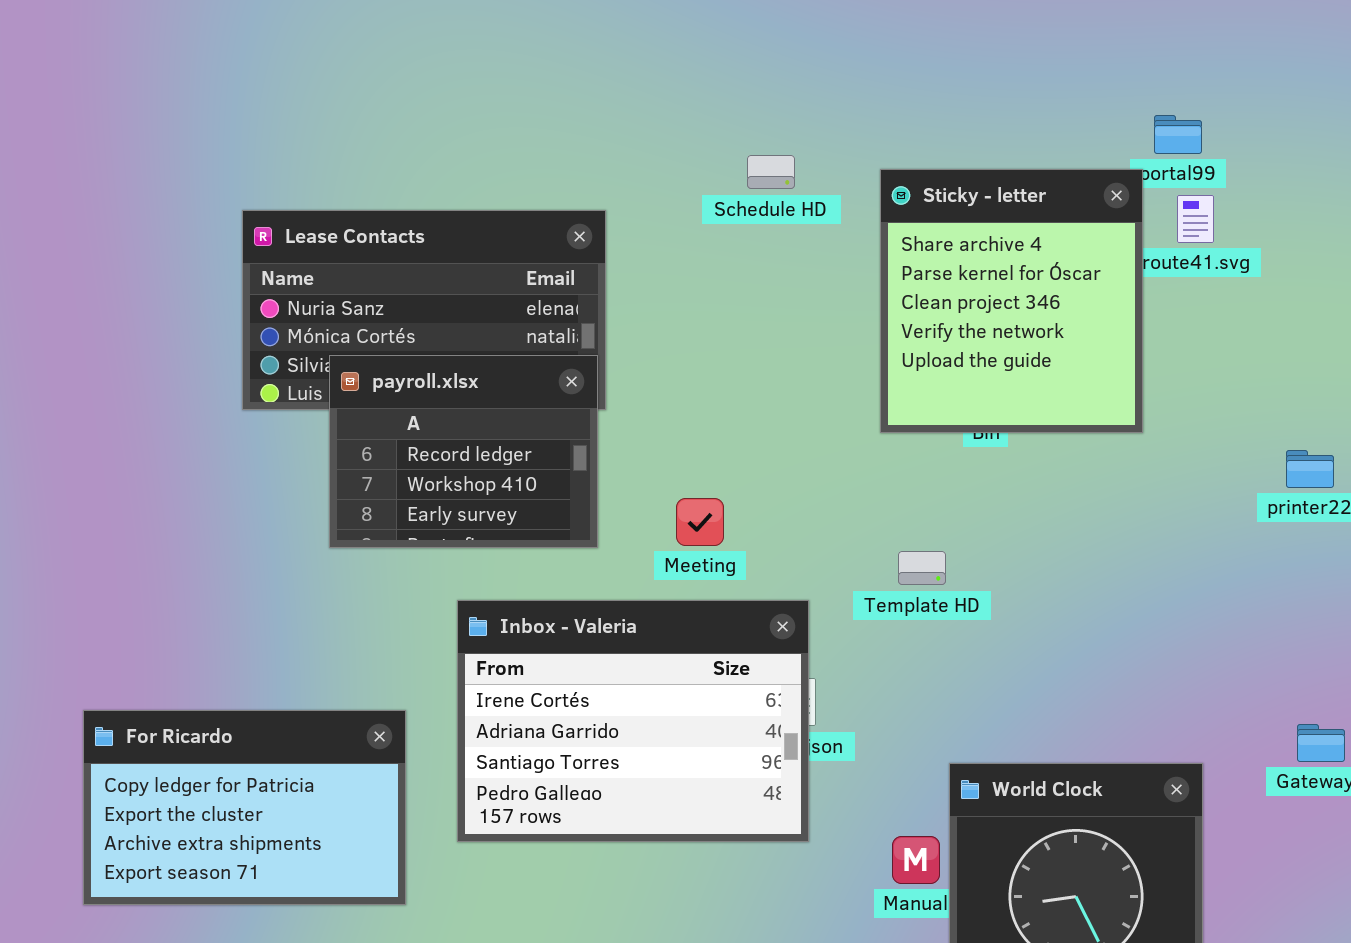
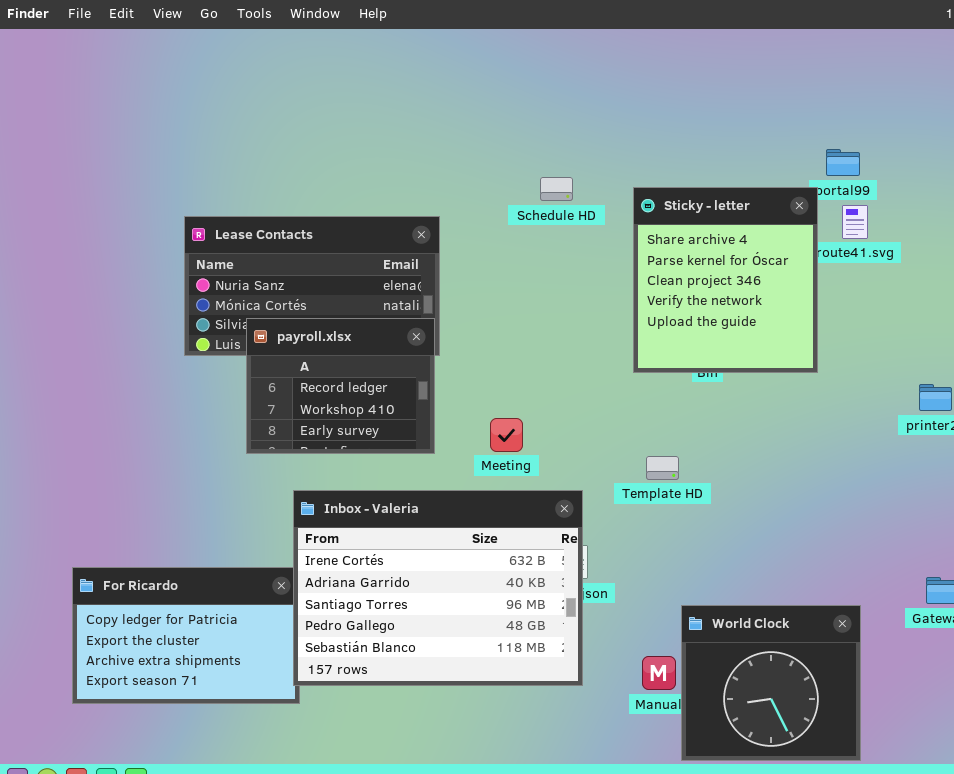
Inbox - Valeria: [457,600,809,842] -> [293,490,583,686], resized

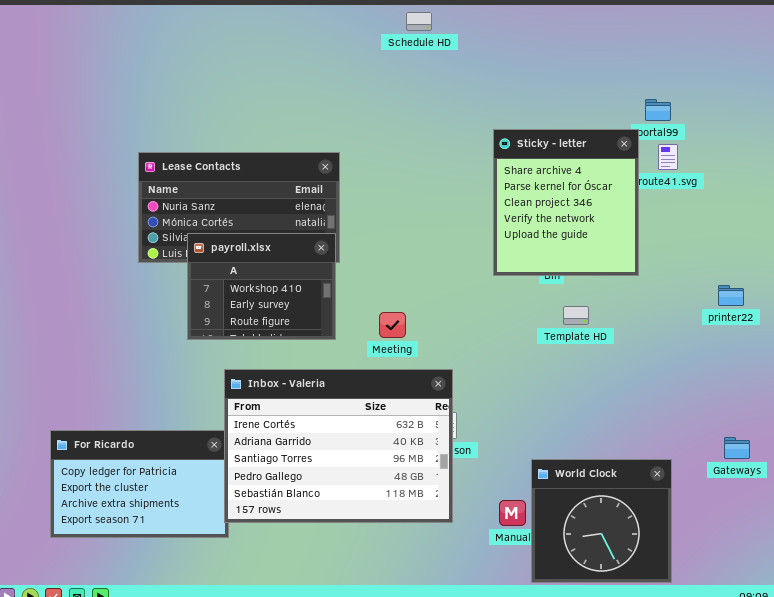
Schedule HD: [540,177,573,201] -> [406,12,432,31], moved
payroll.xlsx: [246,318,435,454] -> [187,233,336,340], scrolled down 1 row
Template HD: [646,456,679,480] -> [563,306,589,325], moved

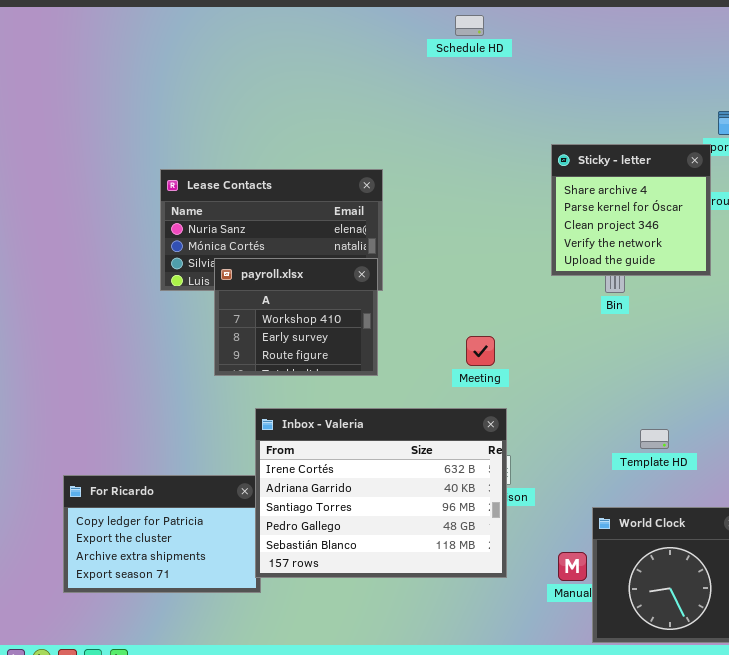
Sticky - letter: [493,129,639,276] -> [551,144,711,276], resized
Template HD: [563,306,589,325] -> [640,429,669,449], moved
Meeting: [379,312,406,338] -> [466,336,495,366], moved

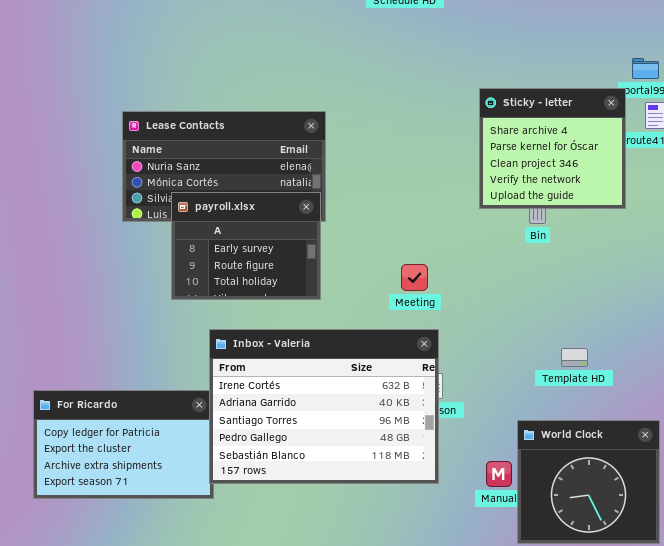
payroll.xlsx: [214,258,378,376] -> [171,192,321,300], scrolled down 1 row

